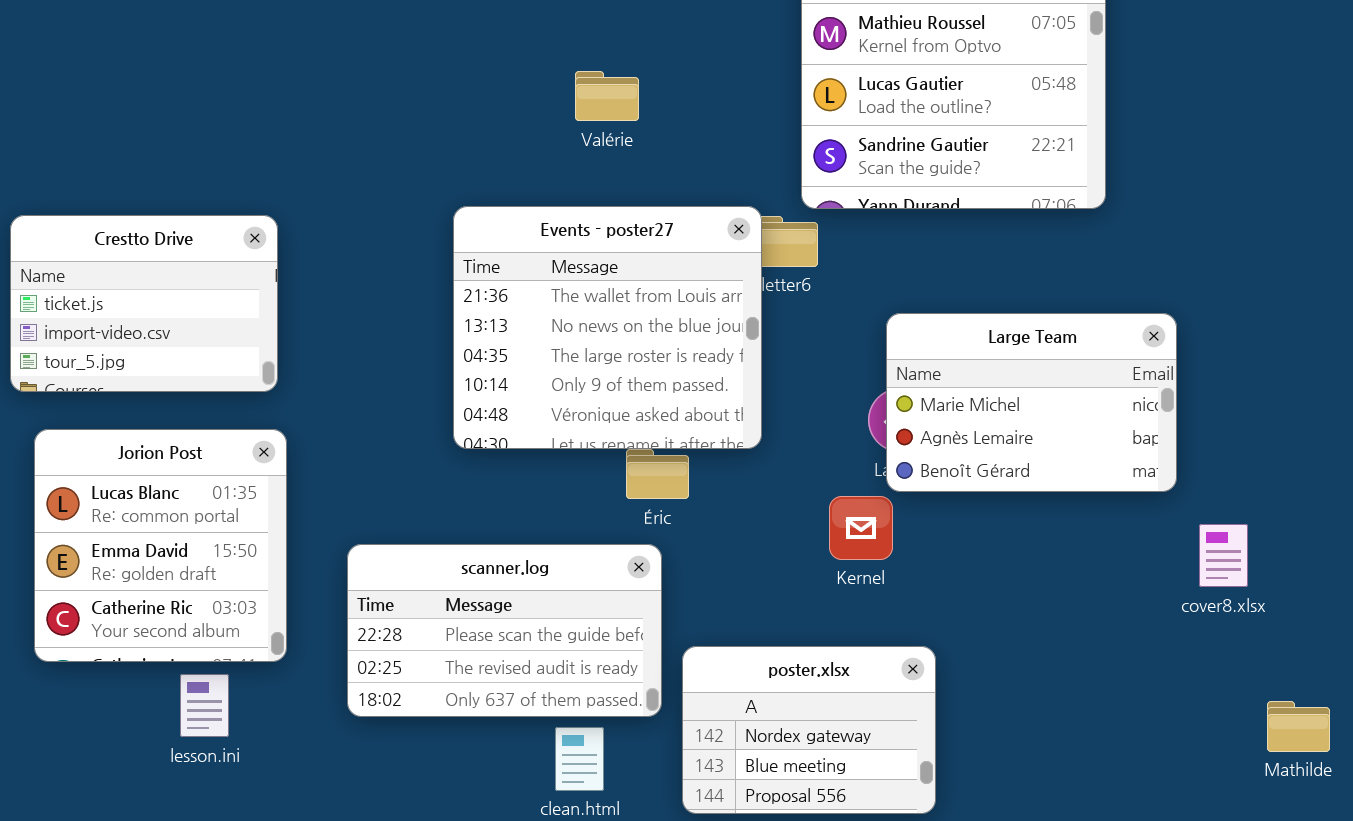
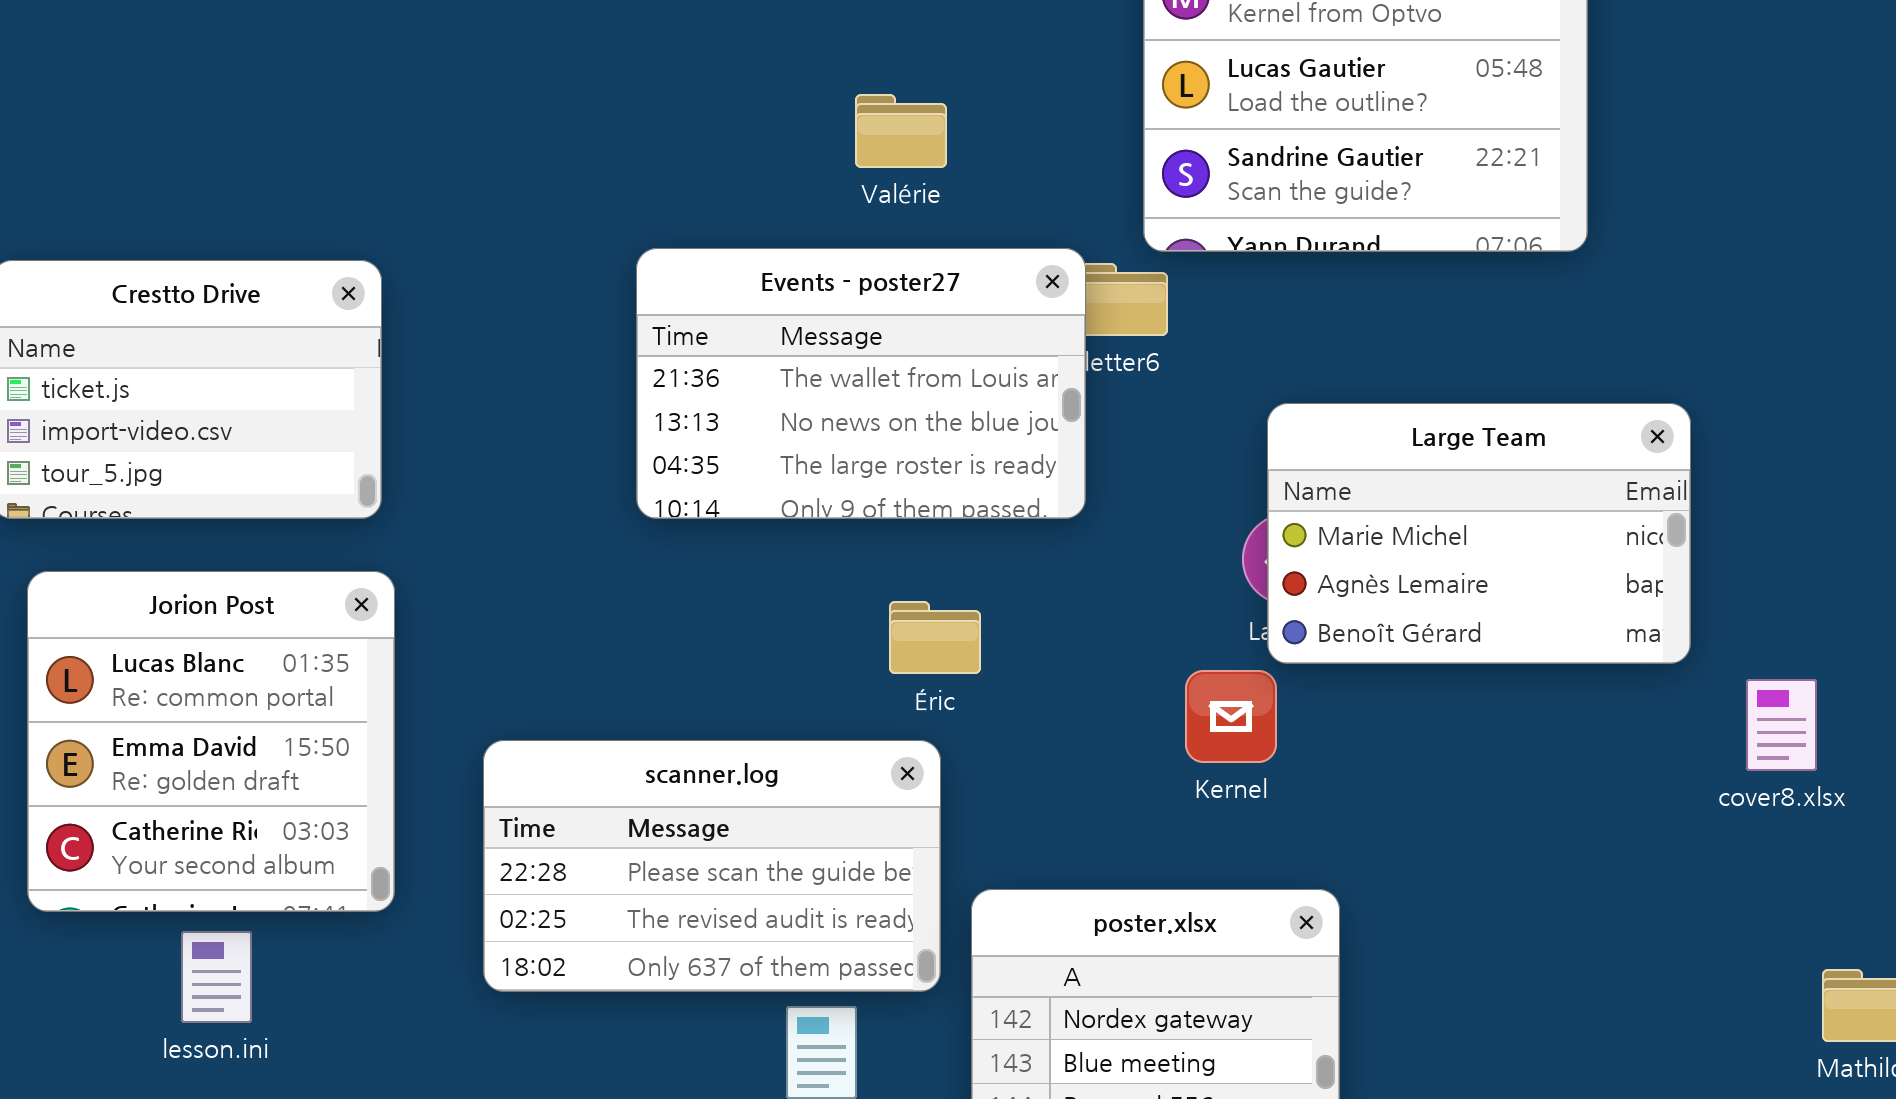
Valérie: [575,71,639,121] -> [855,94,947,168], moved
Events - poster27: [453,206,762,449] -> [636,248,1086,519], resized
cover8.xlsx: [1199,524,1248,587] -> [1746,679,1817,771], moved
lesson.ini: [180,674,229,737] -> [181,931,252,1023], moved

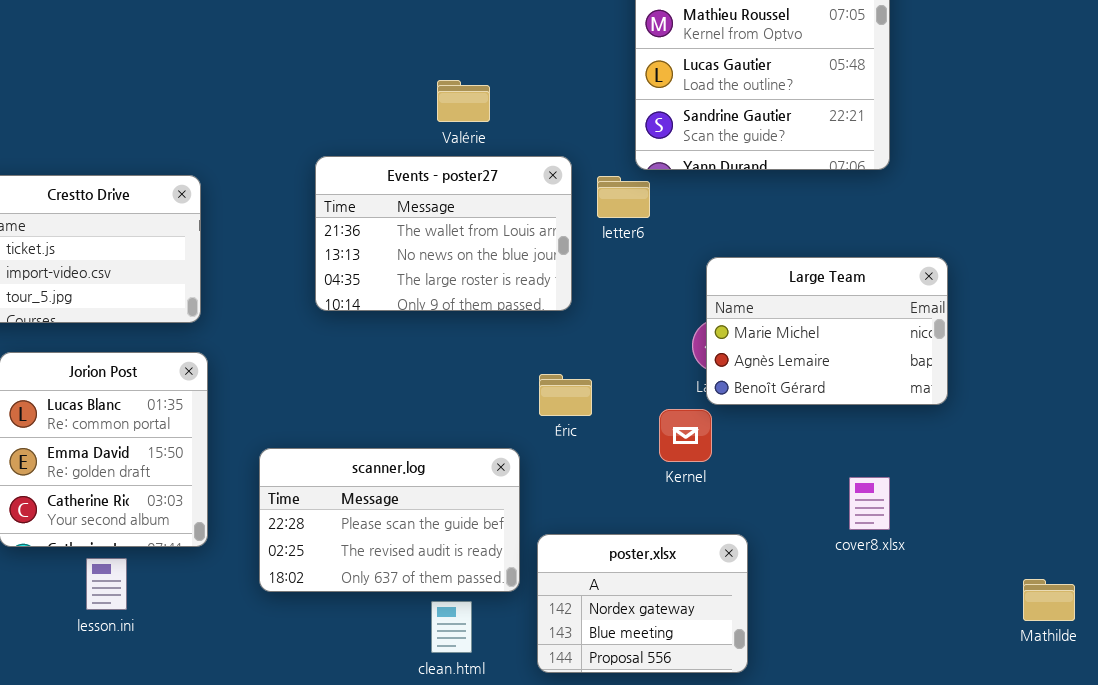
Valérie: [855,94,947,168] -> [437,80,490,122], moved
Events - poster27: [636,248,1086,519] -> [315,156,572,311], moved
Éric: [889,601,981,674] -> [539,374,592,416], moved
cover8.xlsx: [1746,679,1817,771] -> [849,477,890,530], moved

